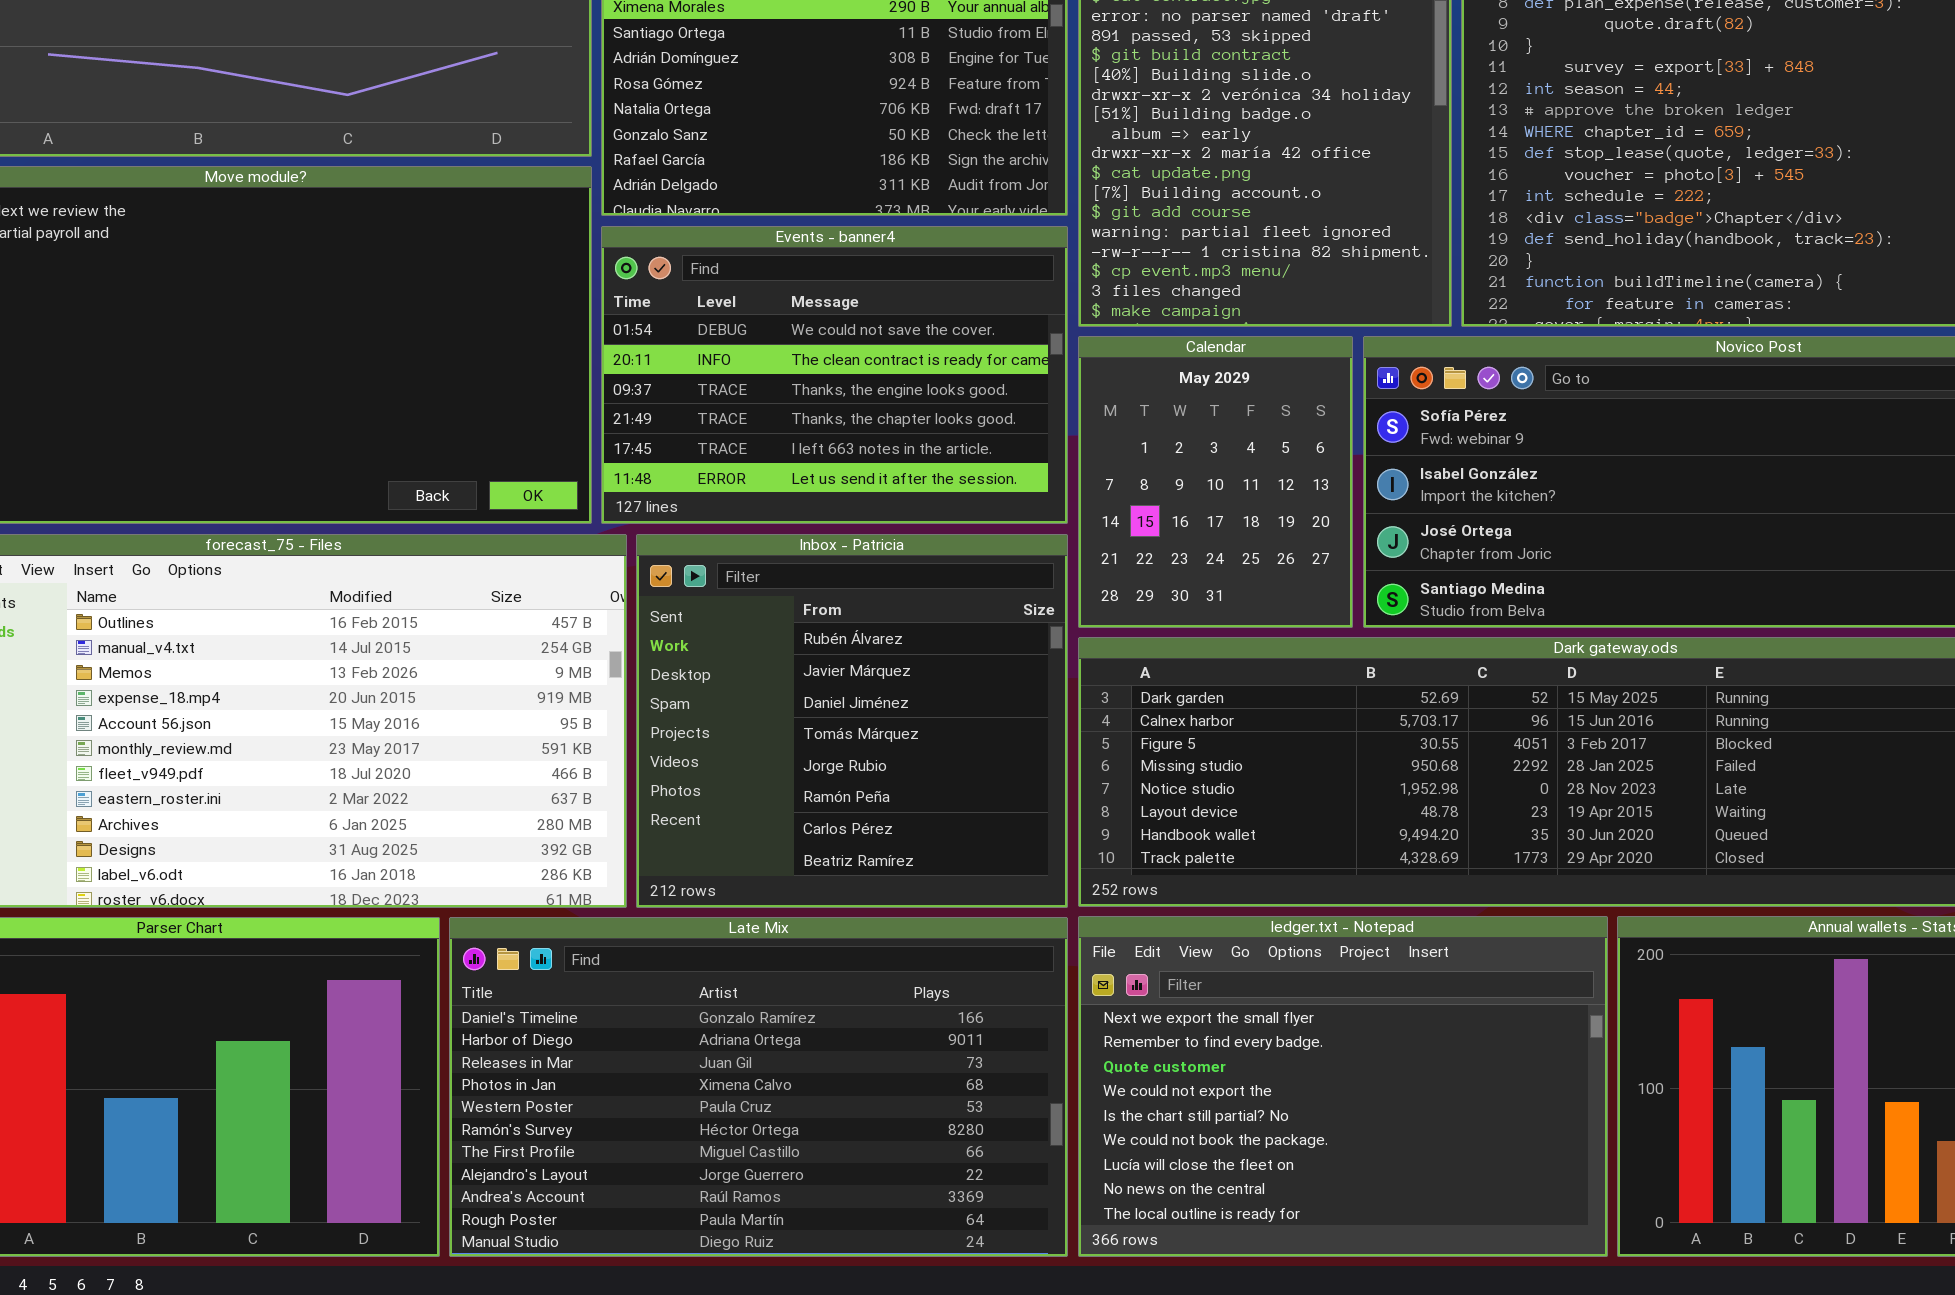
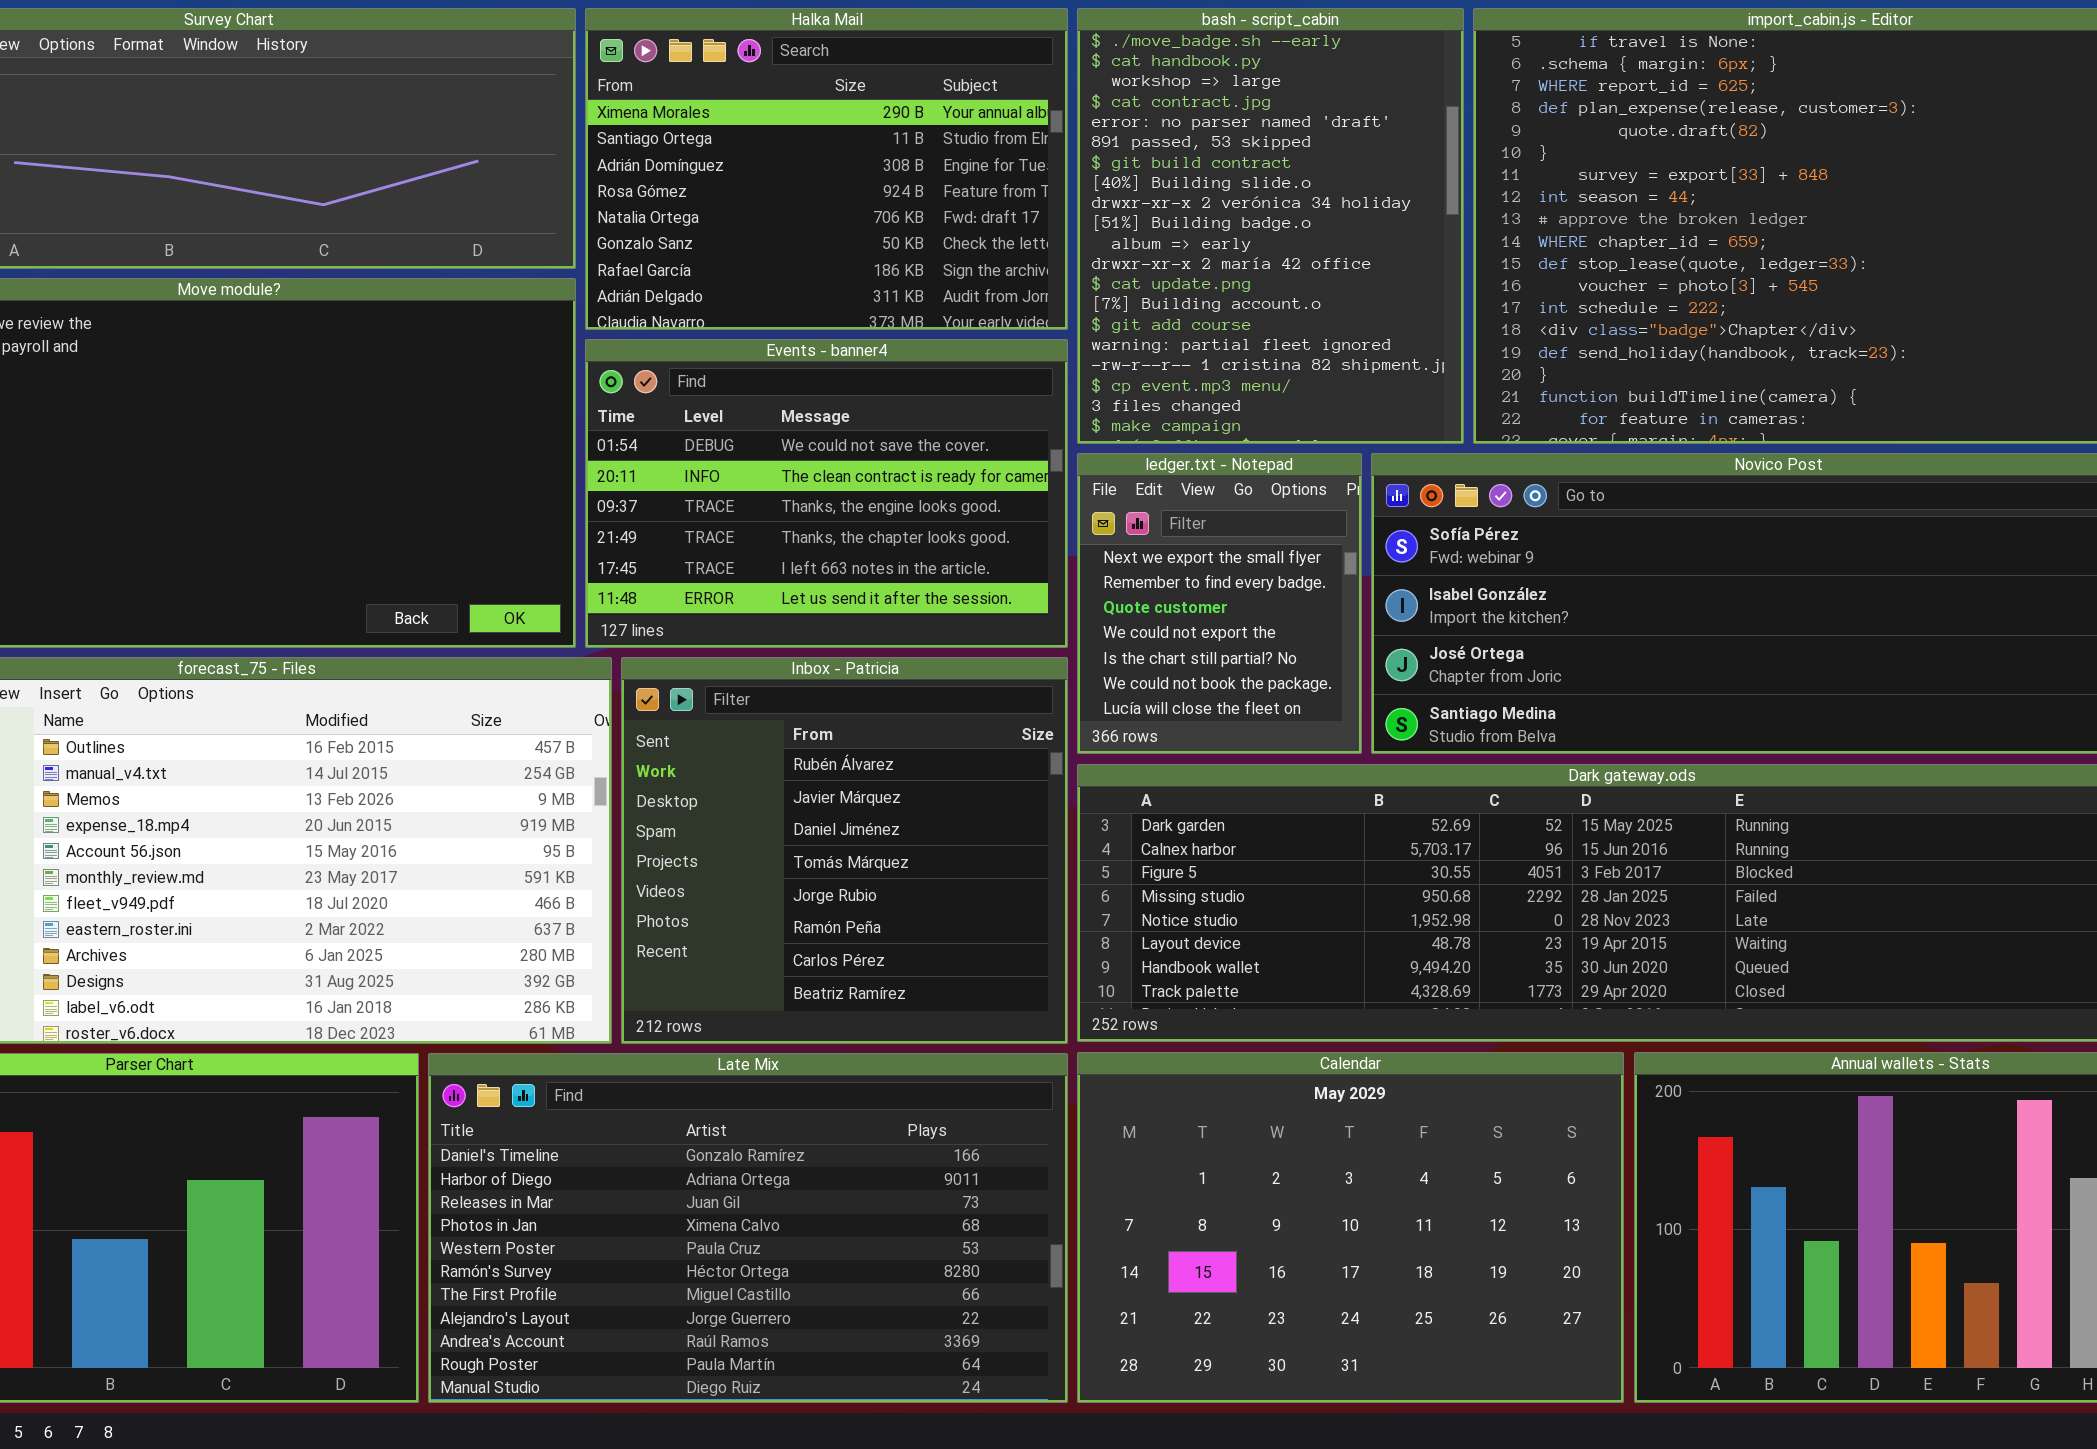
Calendar: [1078,336,1353,628] -> [1077,1052,1624,1403], moved, resized
ledger.txt - Notepad: [1078,916,1608,1257] -> [1077,453,1362,754], moved, resized

